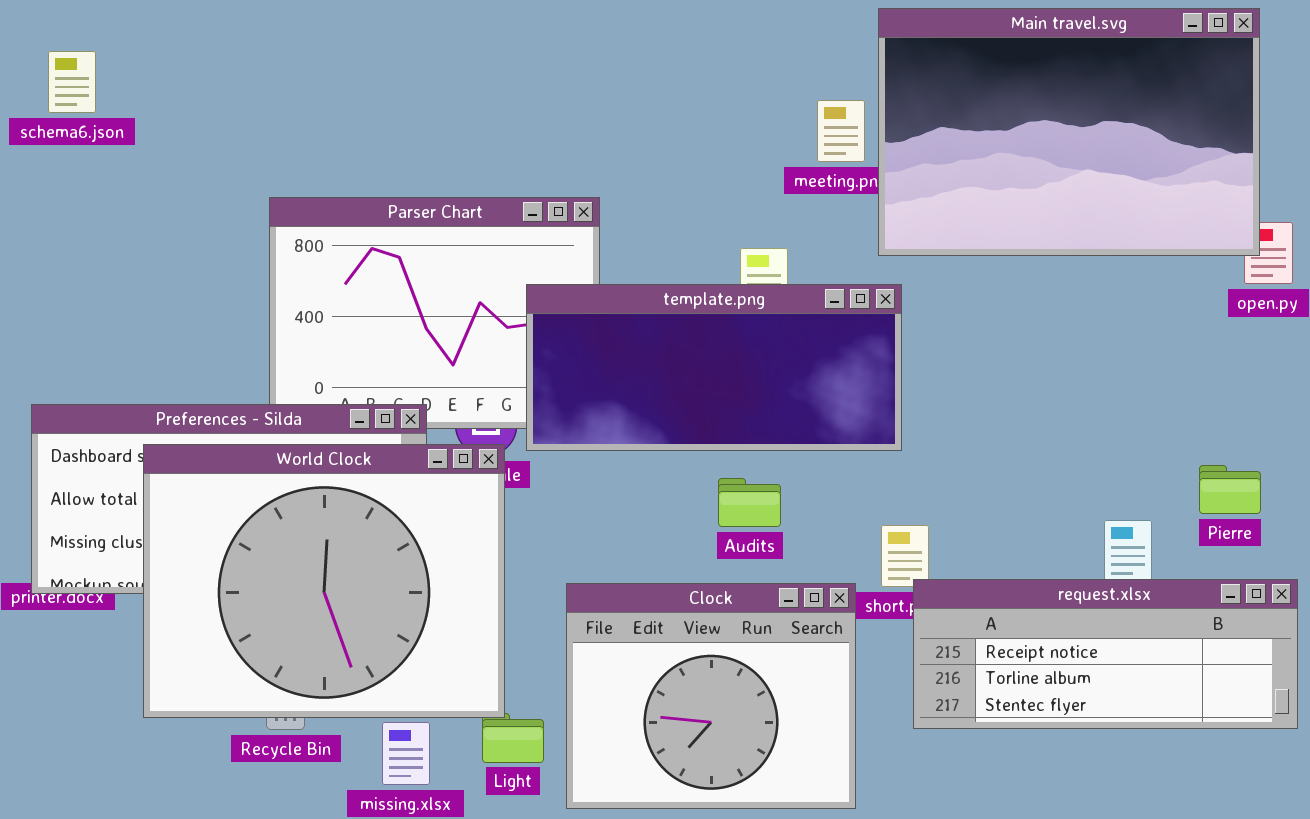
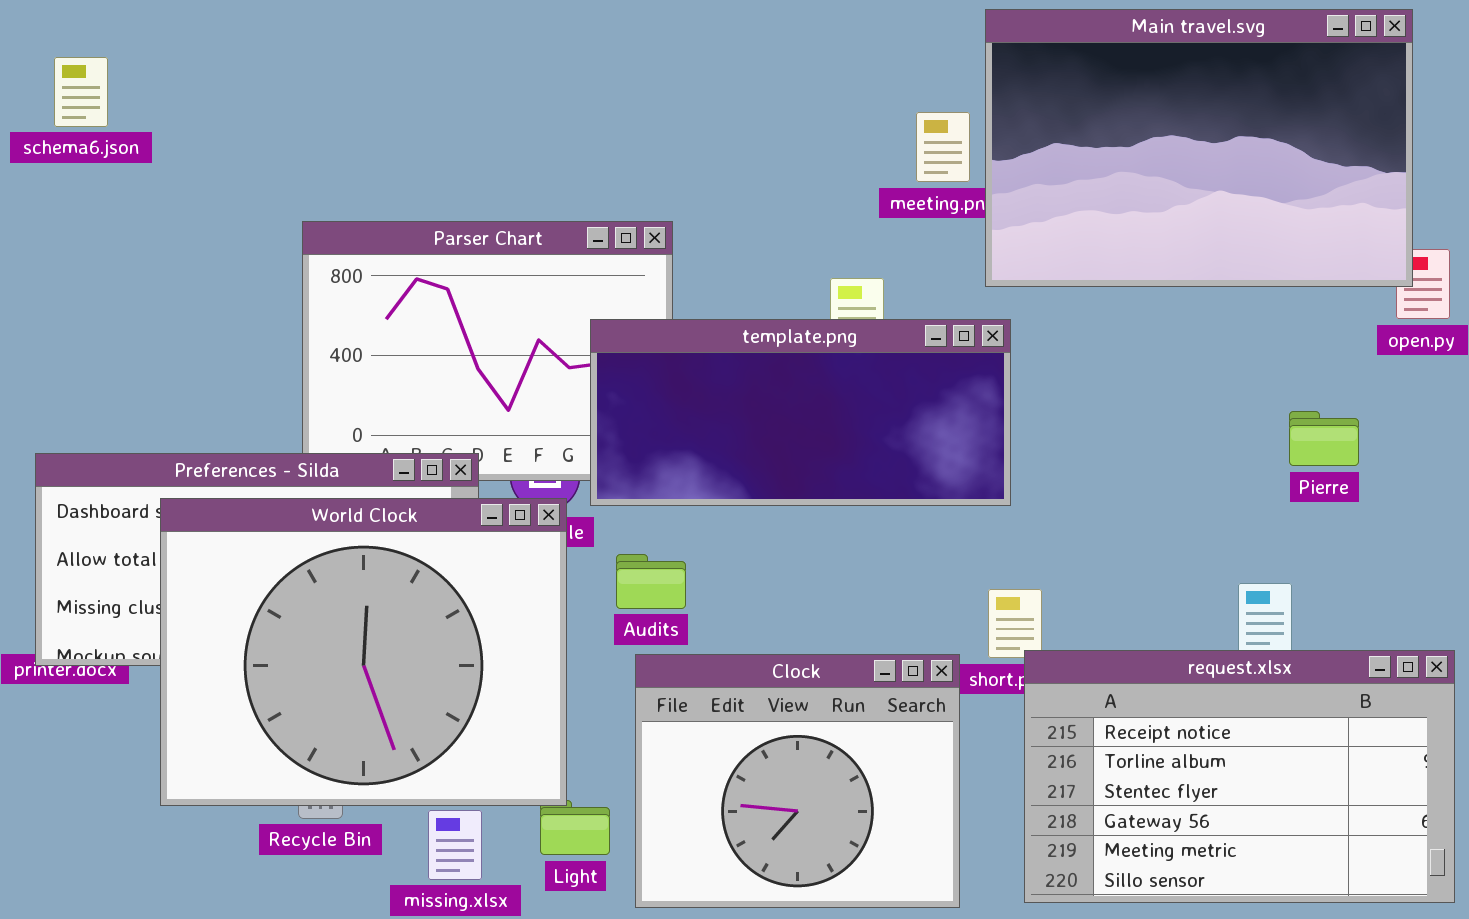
Pierre: [1199,465,1261,514] -> [1289,411,1359,466], moved
Audits: [718,478,781,527] -> [616,554,686,609], moved
request.xlsx: [913,579,1298,729] -> [1024,650,1455,903], resized

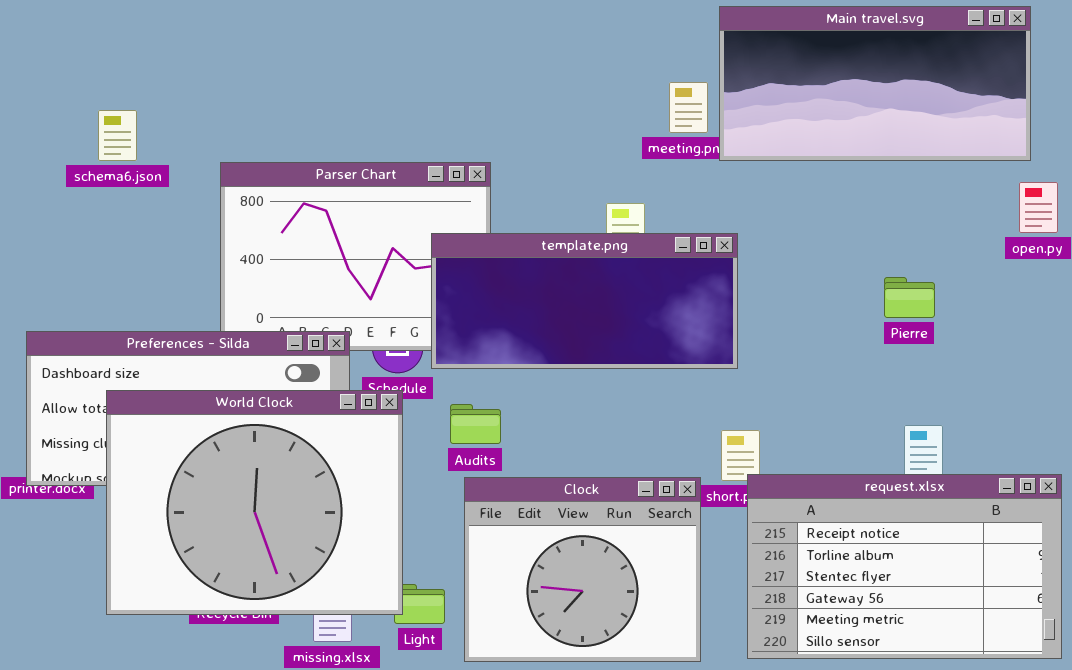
Main travel.svg: [985,9,1413,287] -> [719,6,1031,161], resized
schema6.json: [54,57,108,127] -> [98,110,137,161], moved
Pierre: [1289,411,1359,466] -> [884,277,935,318], moved
World Clock: [160,498,567,806] -> [106,390,403,615], moved

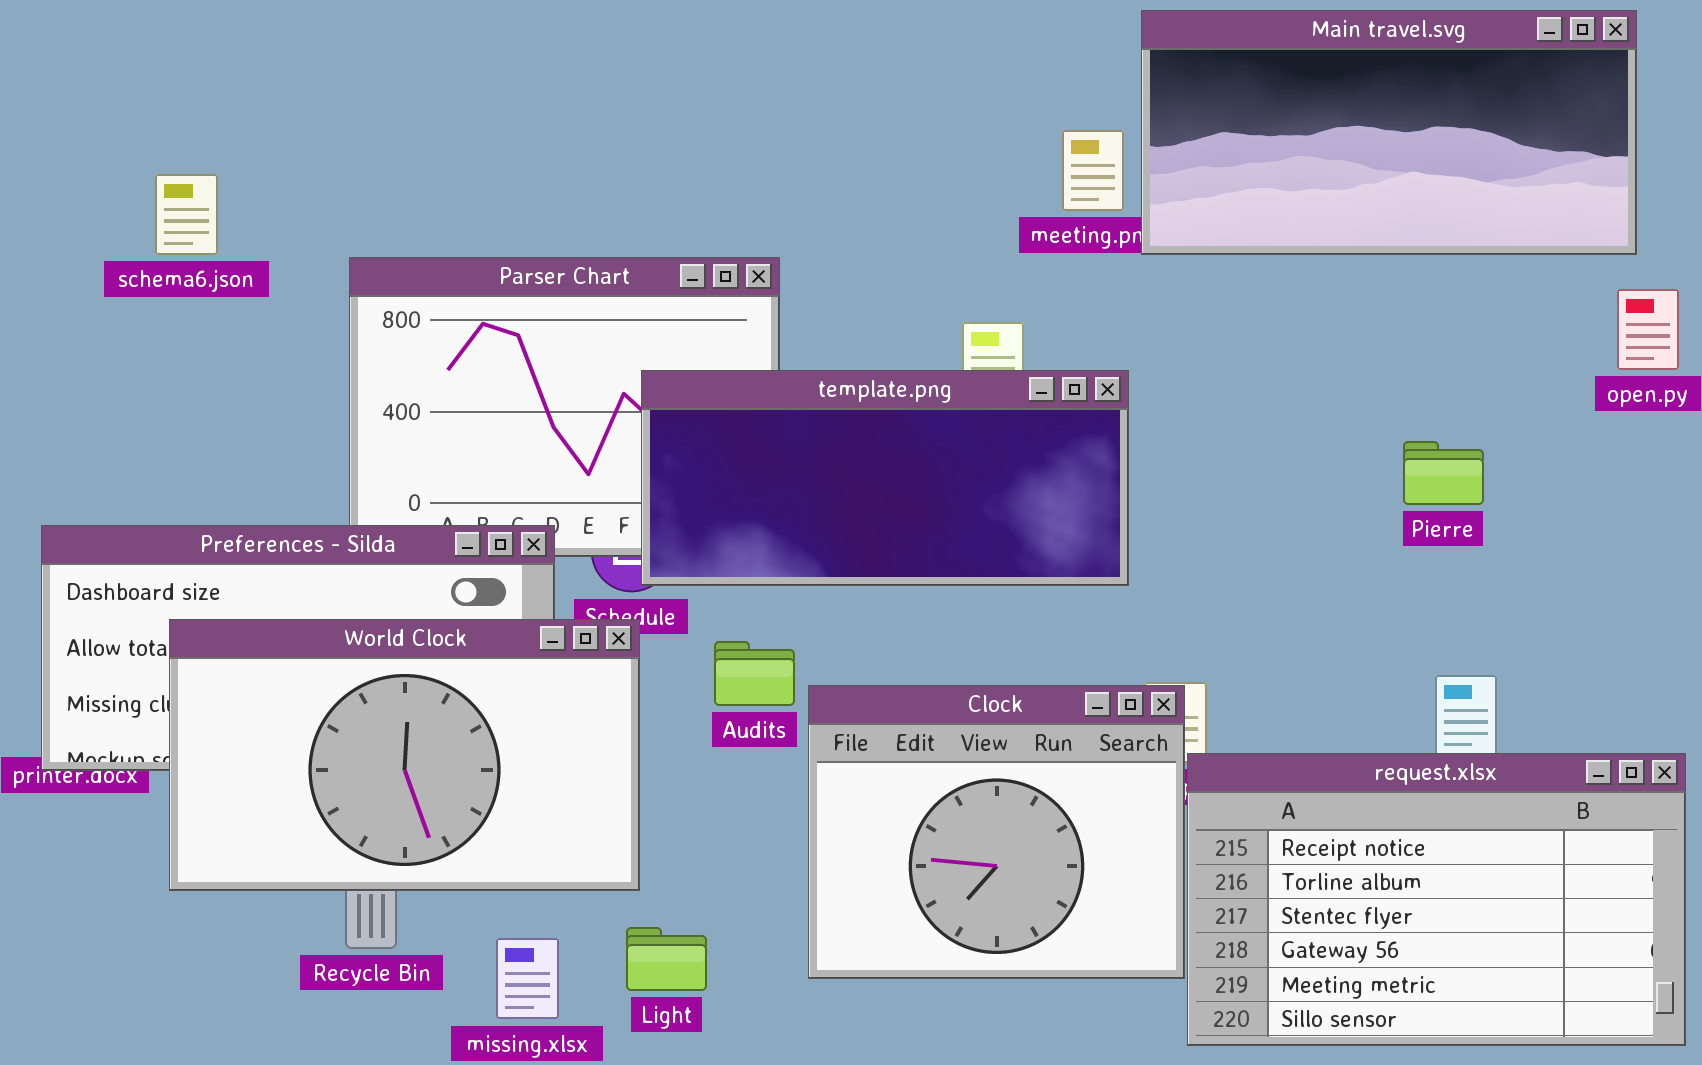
template.png: [431,233,738,369] -> [641,370,1129,586], moved
World Clock: [106,390,403,615] -> [169,619,640,891], resized
Clock: [464,477,701,662] -> [808,685,1185,979], moved

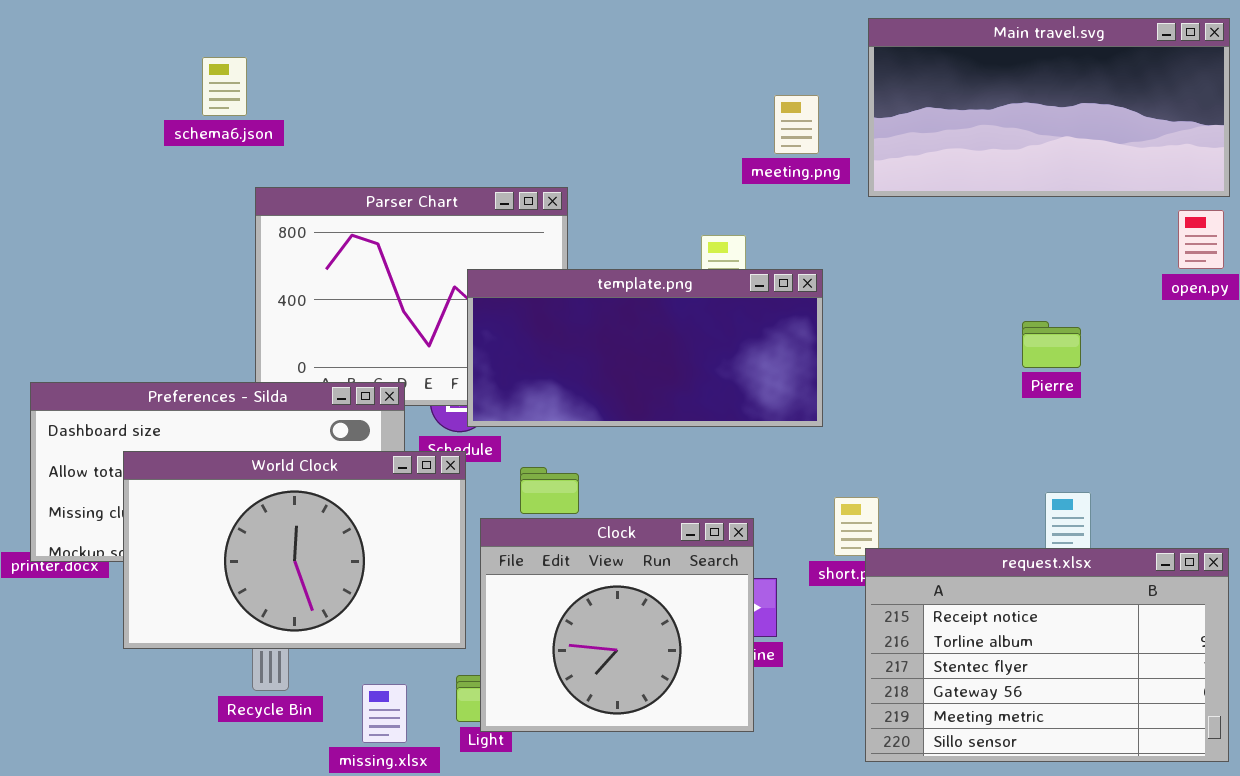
Main travel.svg: [1141,10,1637,255] -> [868,18,1230,197], moved
schema6.json: [155,174,218,255] -> [202,57,247,116], moved
Clock: [808,685,1185,979] -> [480,518,754,732], moved

